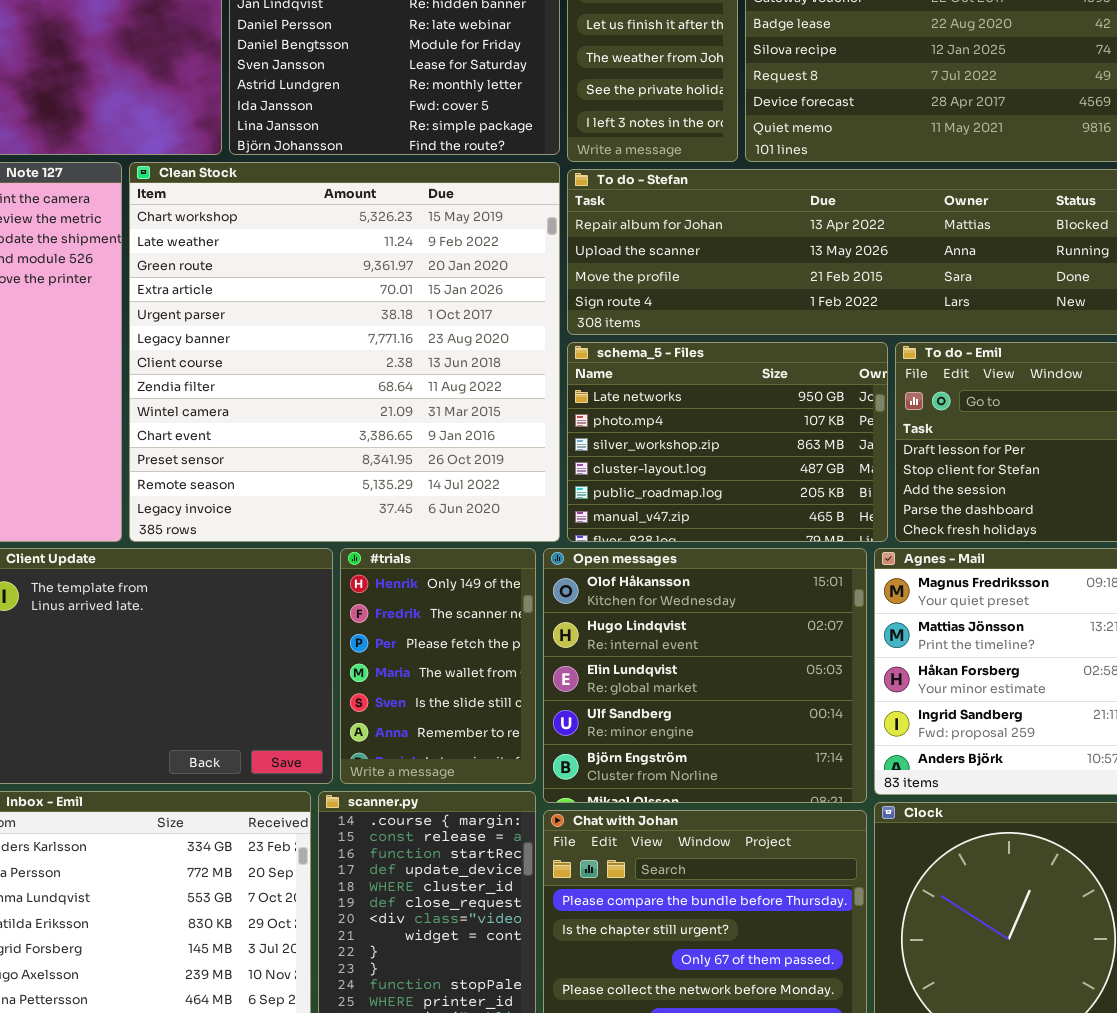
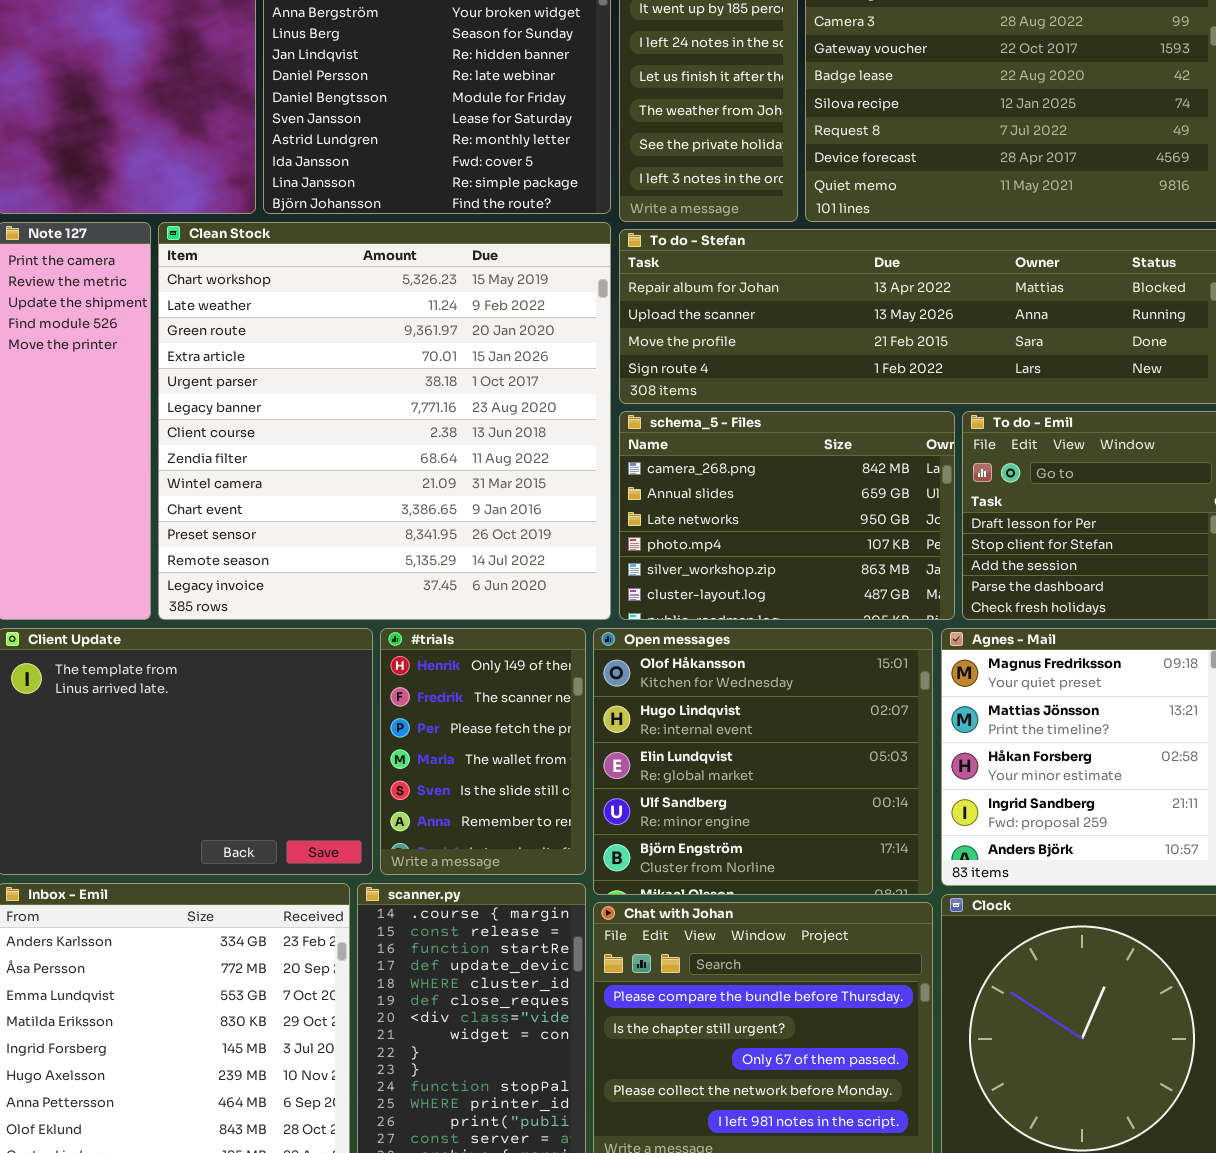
schema_5 - Files: [567,342,888,542] -> [619,411,955,620], scrolled up 2 rows

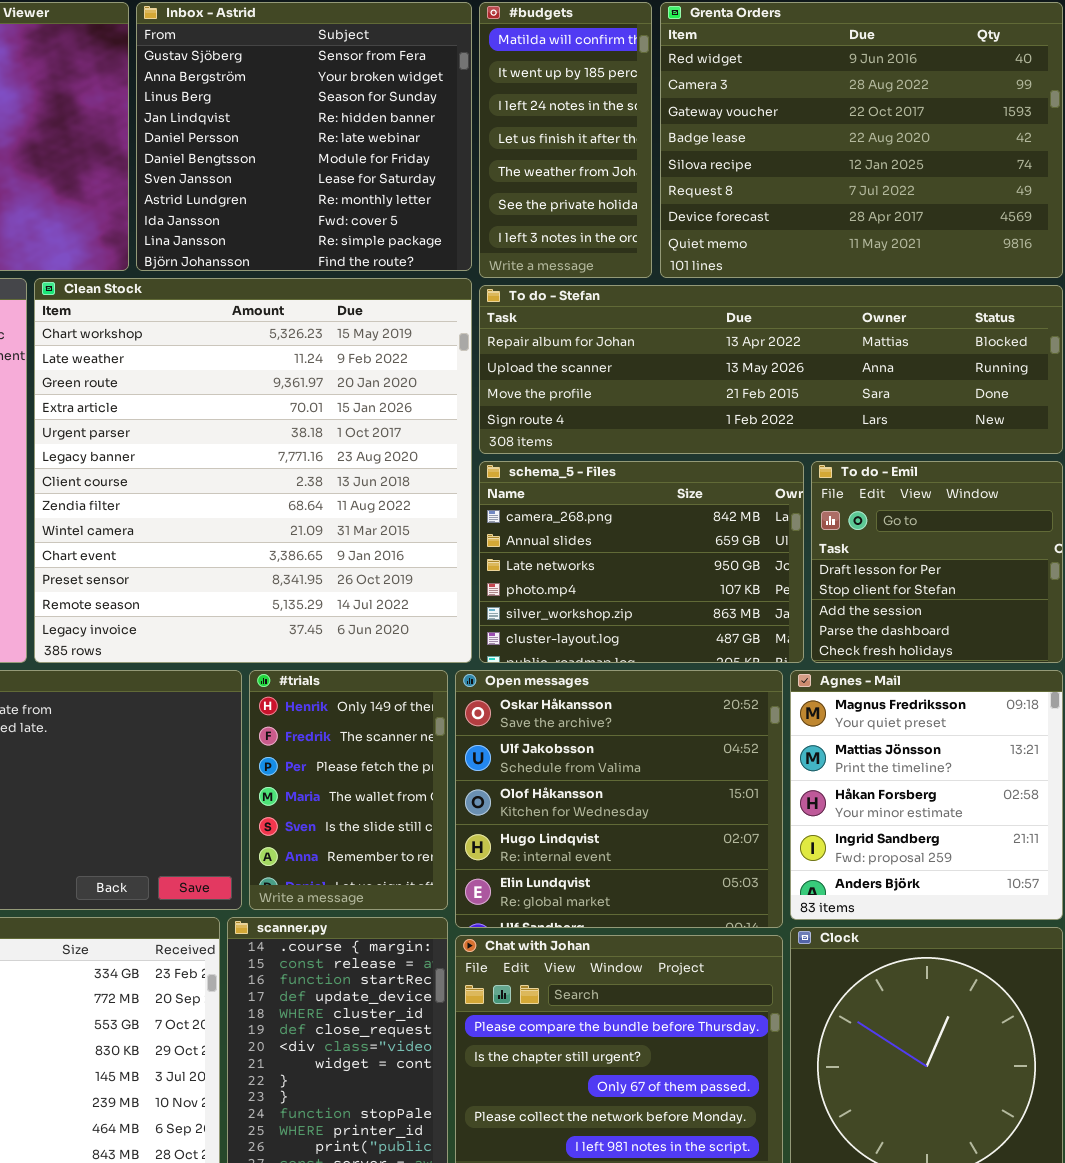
Open messages: [593,628,933,895] -> [455,670,783,928], scrolled up 2 rows

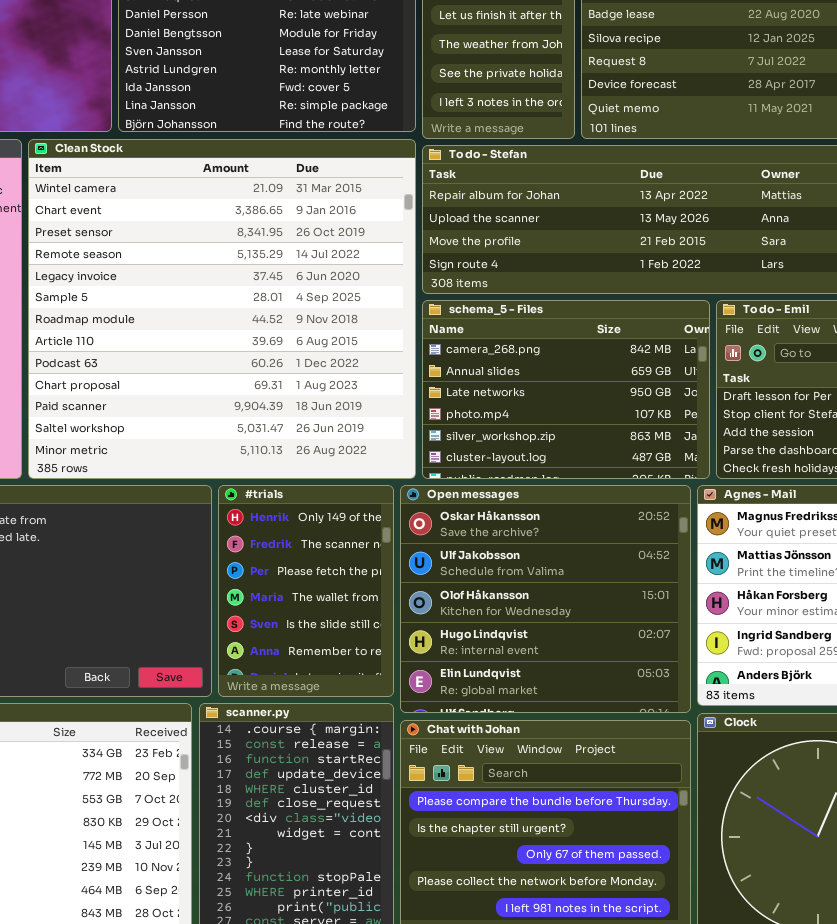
Clean Stock: [34,278,472,663] -> [28,139,416,479], scrolled down 8 rows

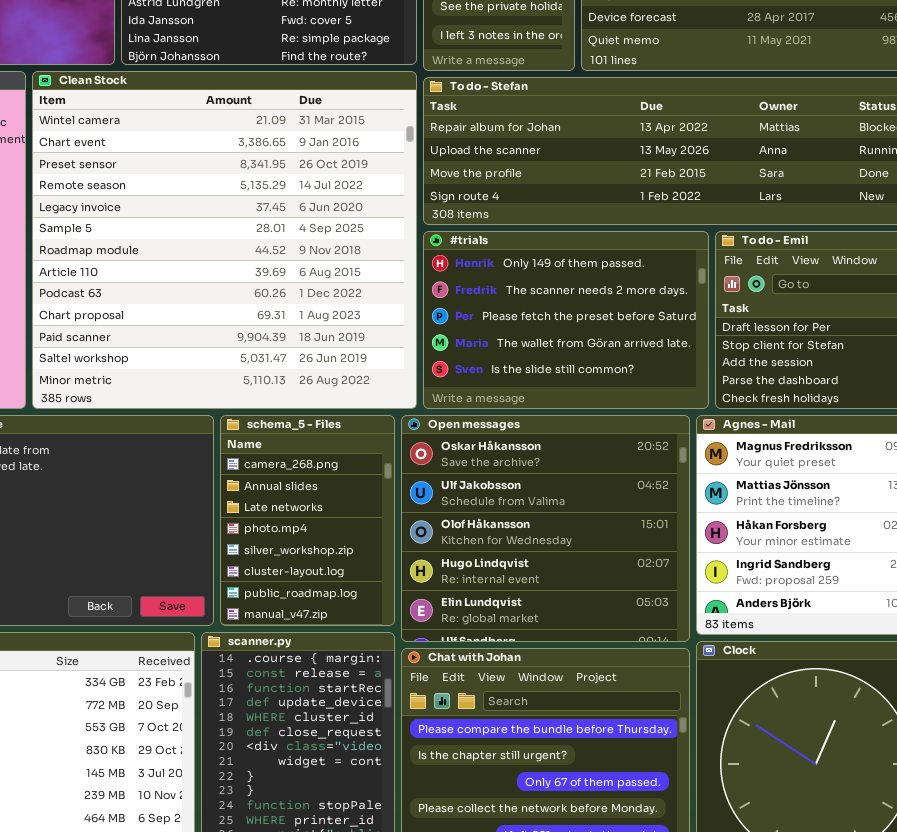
schema_5 - Files: [422,300,710,479] -> [220,415,395,626], moved, resized
#trials: [218,485,394,697] -> [423,231,709,409], moved, resized

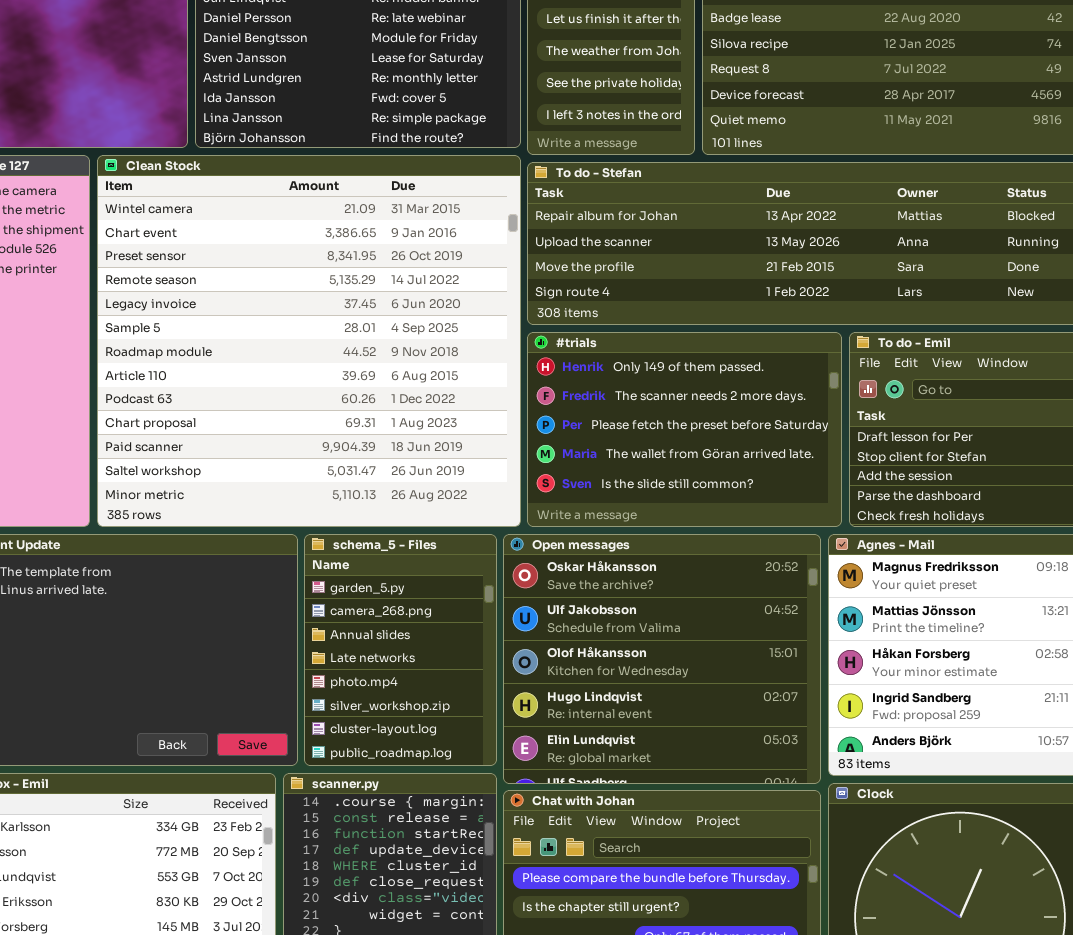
schema_5 - Files: [220,415,395,626] -> [304,534,497,766], scrolled up 1 row

